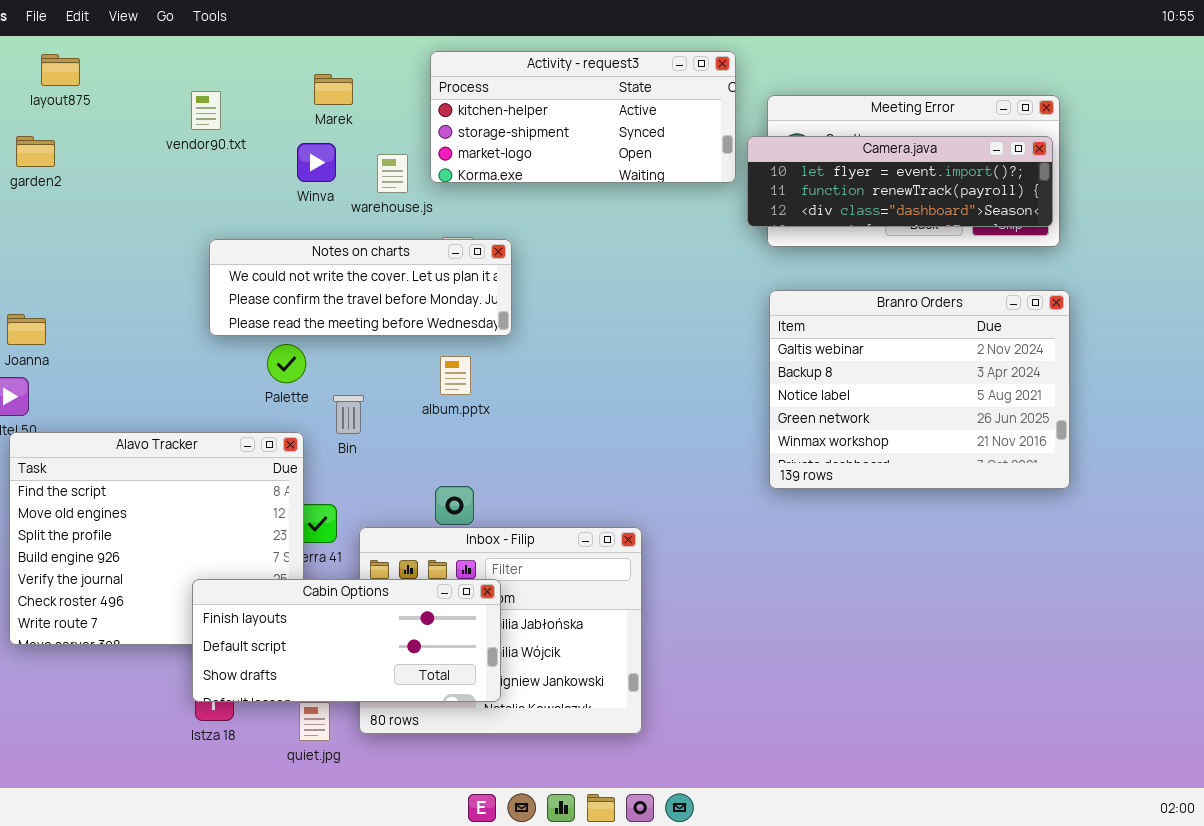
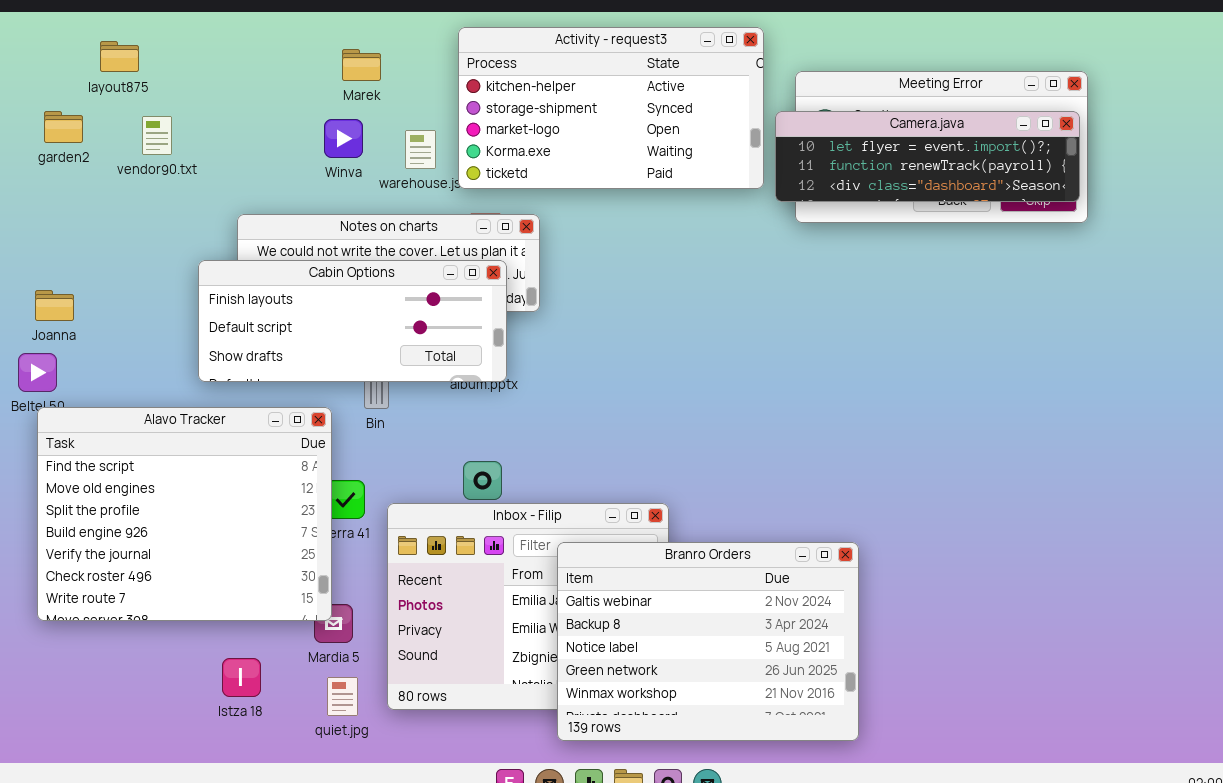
Activity - request3: [430,51,736,183] -> [458,27,764,189], resized
layout875: [41,54,80,86] -> [100,41,139,72], moved
vendor90.txt: [191,91,221,130] -> [142,116,172,155], moved
Branro Orders: [769,290,1070,489] -> [557,542,859,741], moved
Cabin Options: [192,579,501,702] -> [198,260,507,382], moved

